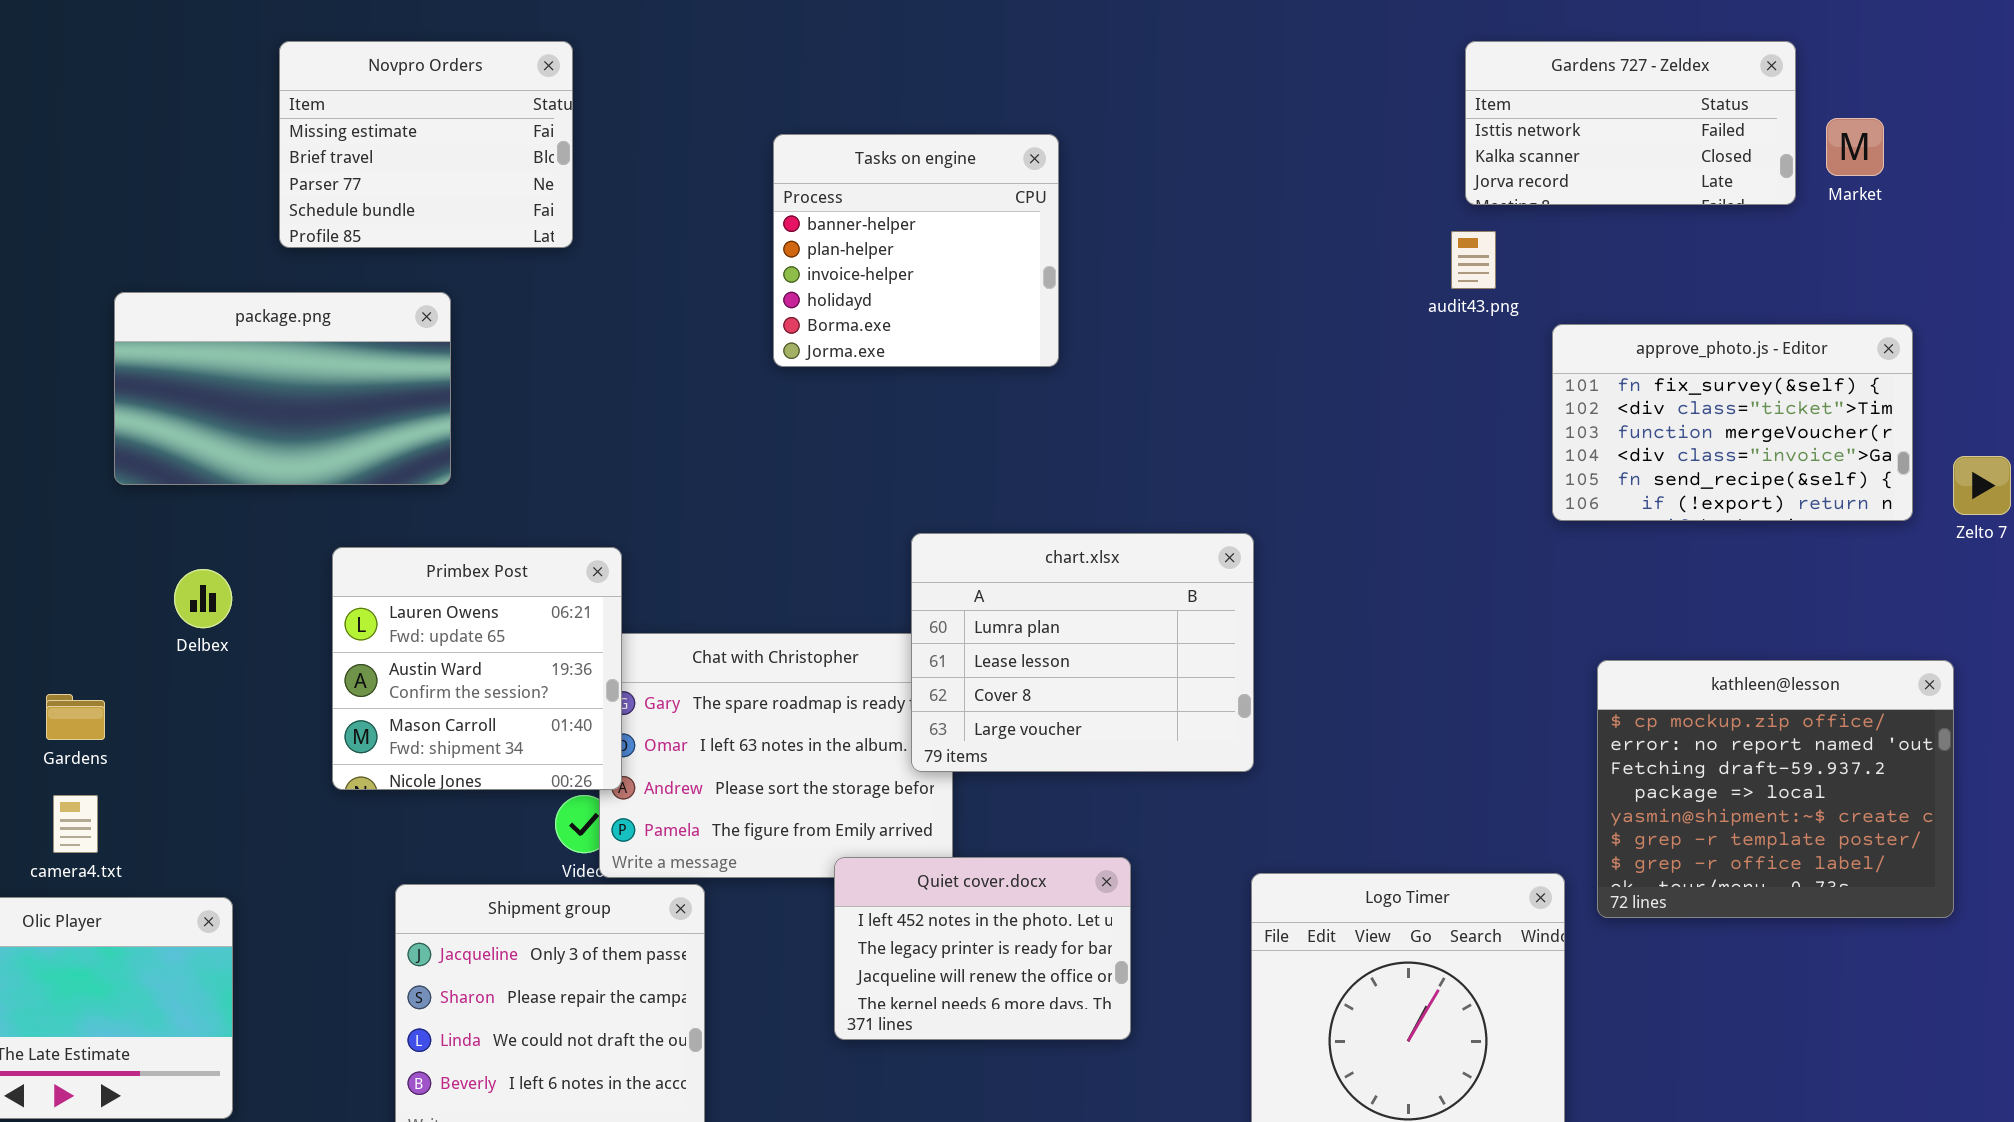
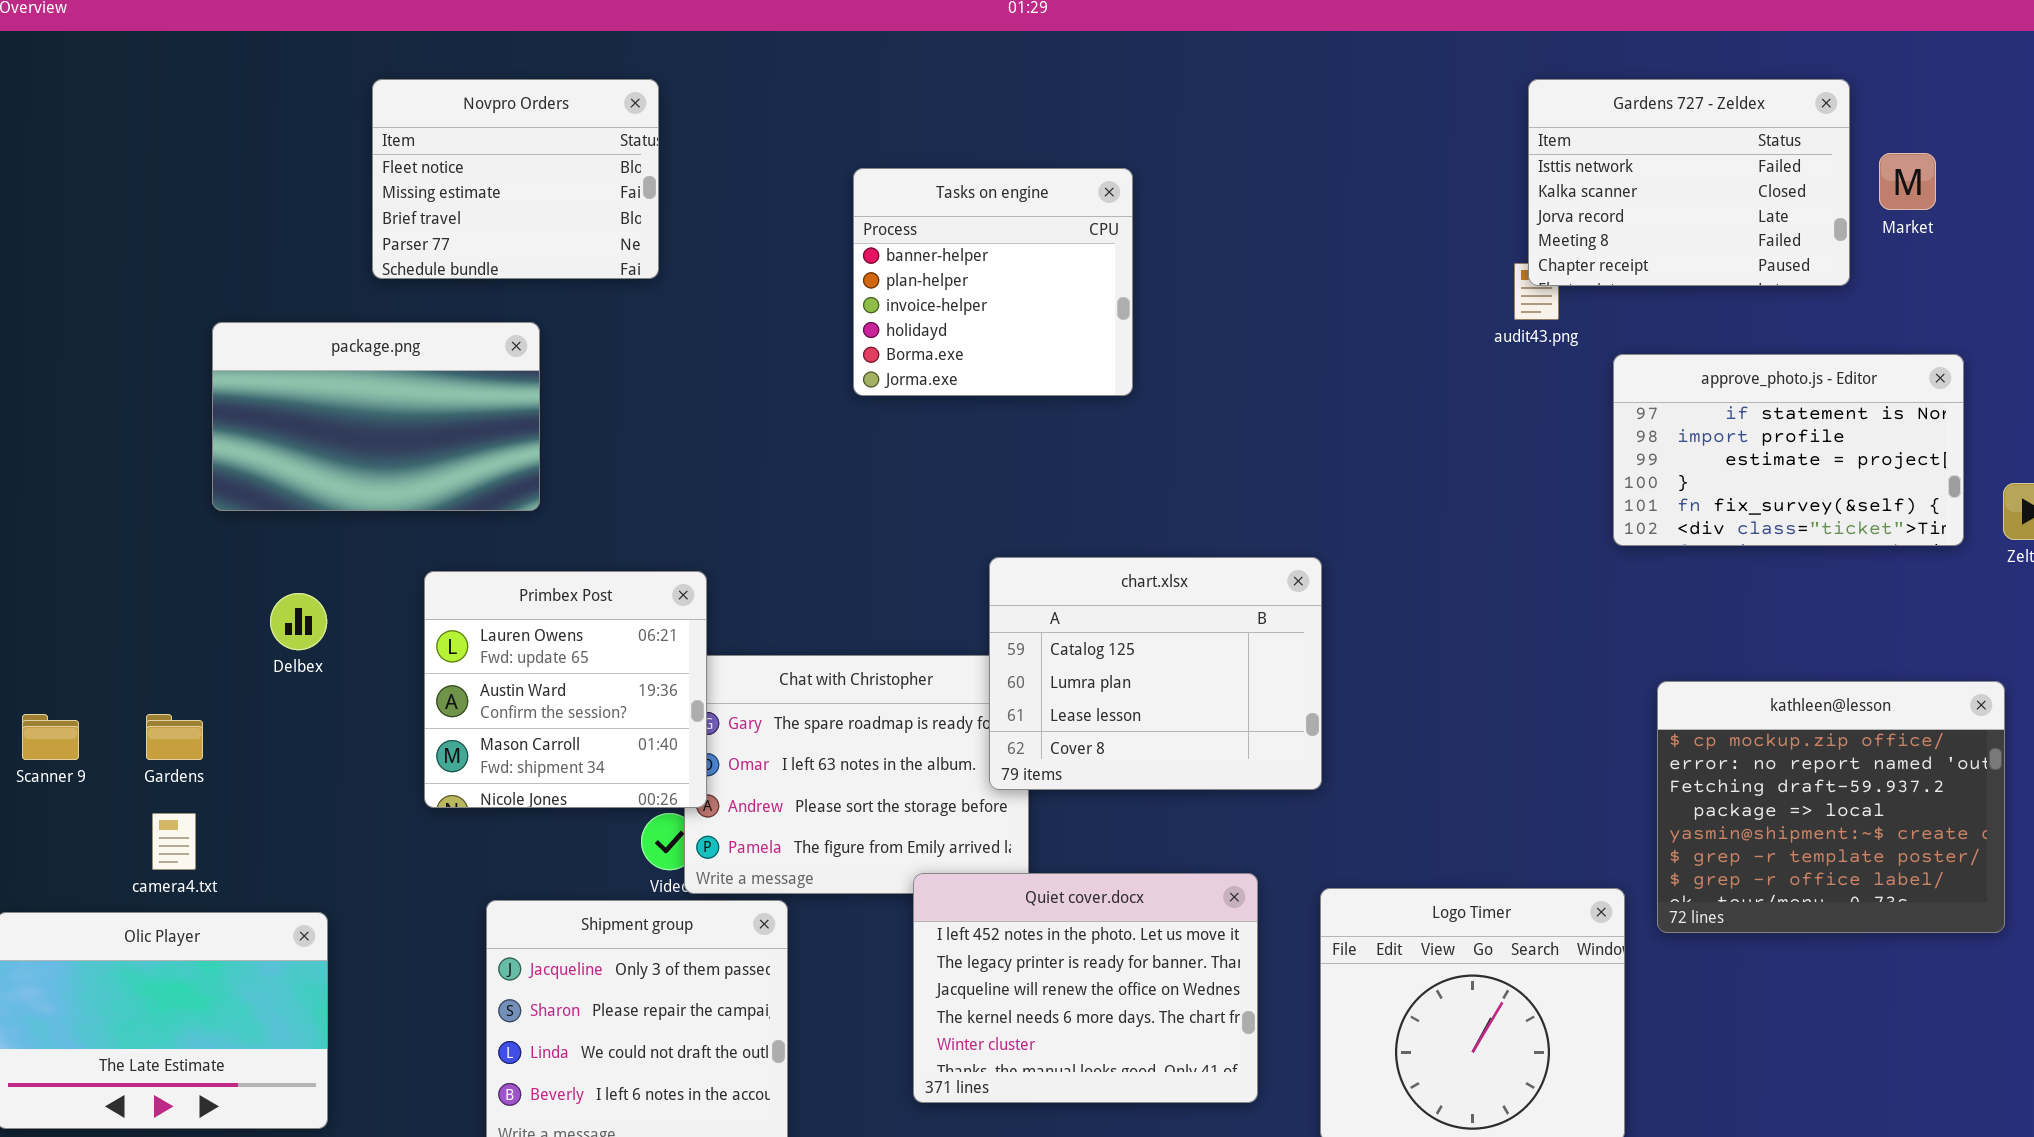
Novpro Orders: [279,41,573,248] -> [372,79,659,279], scrolled up 1 row
Gardens 727 - Zeldex: [1465,41,1796,205] -> [1528,79,1850,286], resized
approve_photo.js - Editor: [1552,324,1913,521] -> [1613,354,1964,546], scrolled up 4 rows
chart.xlsx: [911,533,1254,772] -> [989,557,1322,790], scrolled up 1 row
Quiet cover.docx: [834,857,1131,1040] -> [913,873,1258,1103], resized

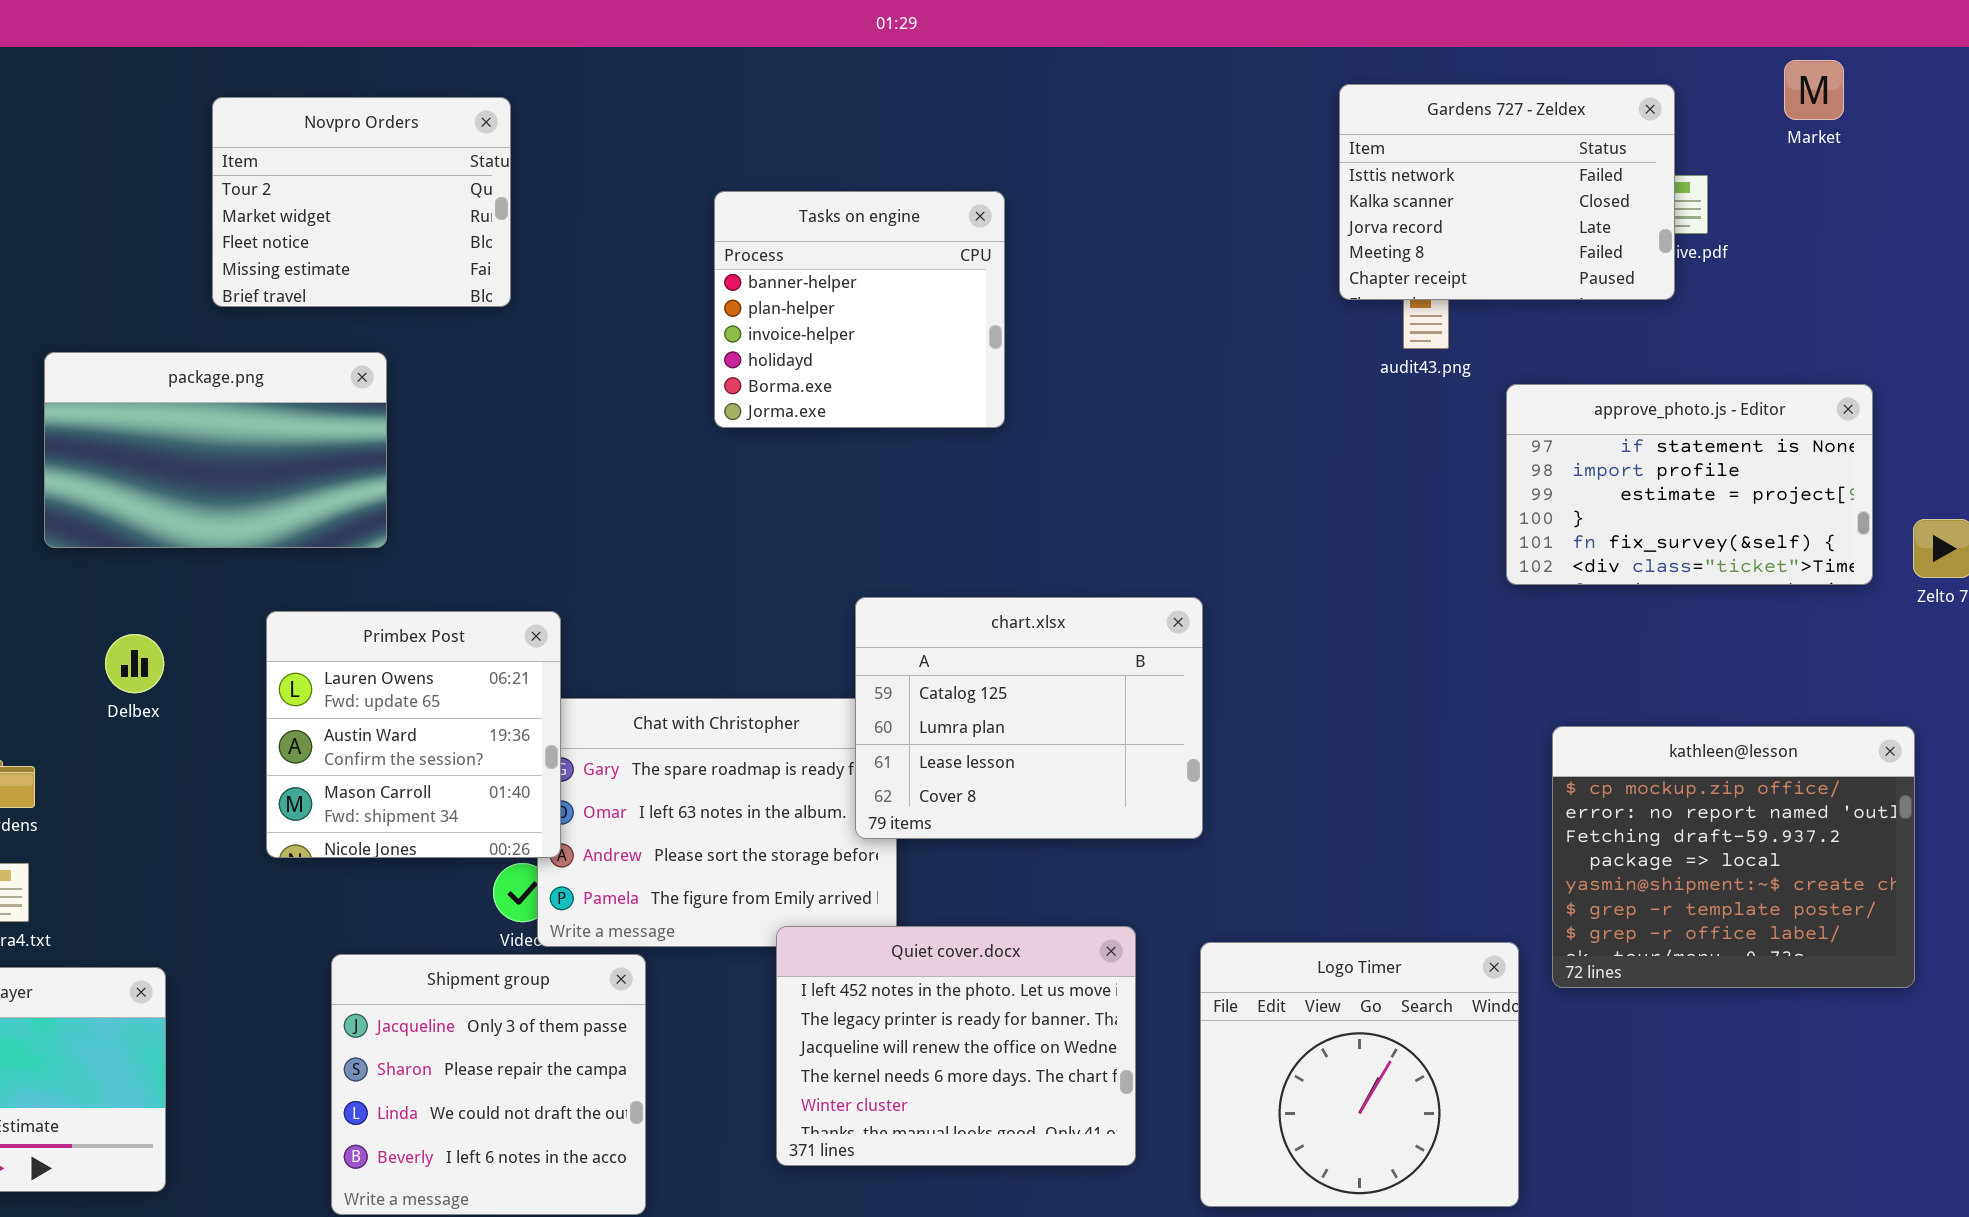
Novpro Orders: [372,79,659,279] -> [212,97,511,307], scrolled up 2 rows
Gardens 727 - Zeldex: [1528,79,1850,286] -> [1339,84,1675,300], moved
Market: [1879,153,1936,210] -> [1784,60,1844,120], moved

